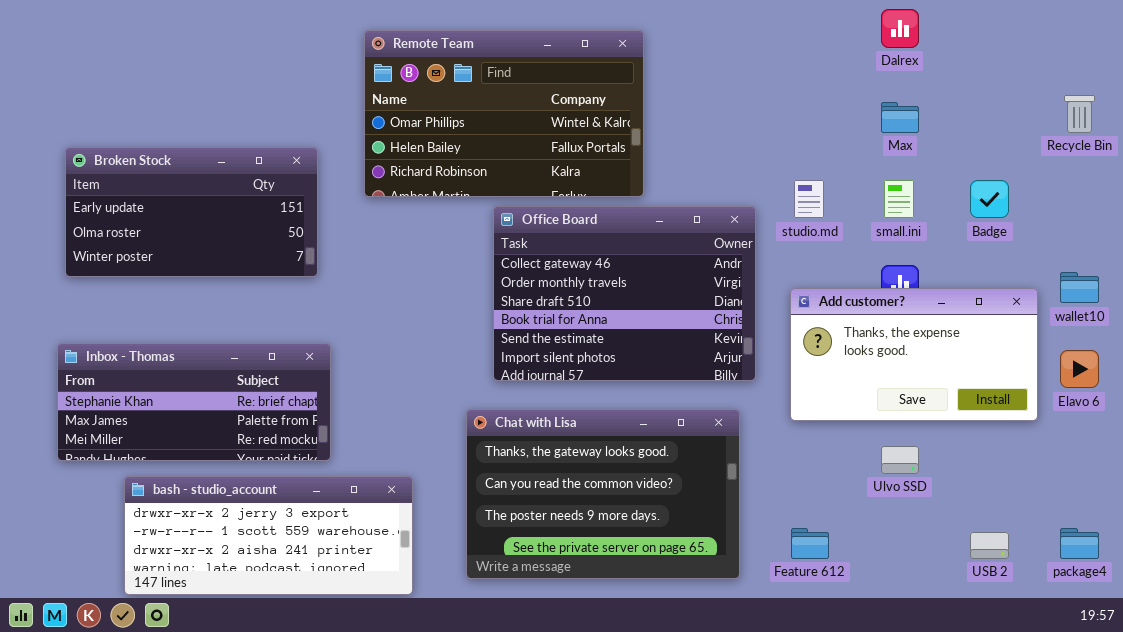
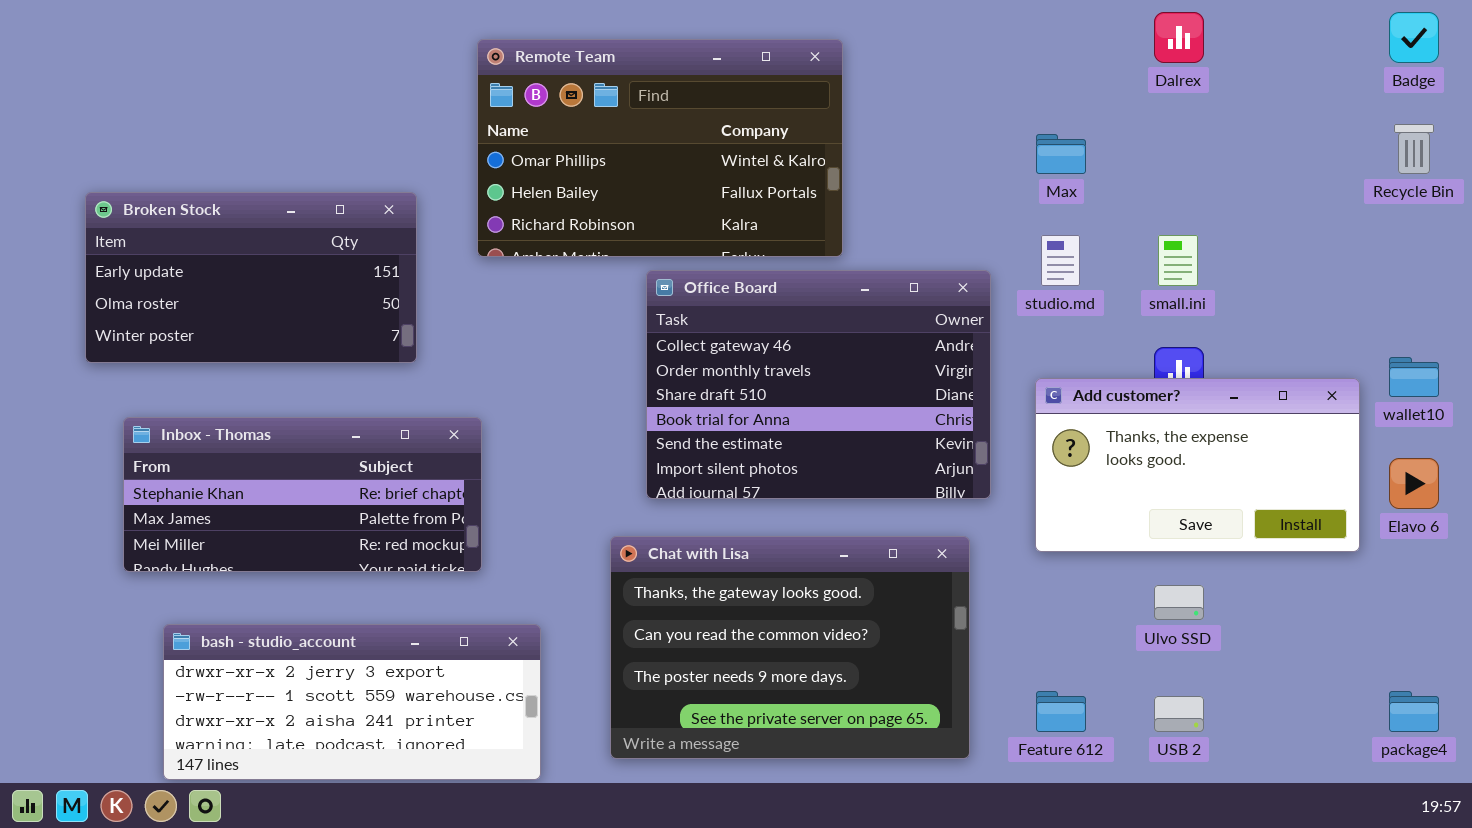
Max: [881,102,919,133] -> [1036,134,1086,174], moved
Badge: [970,180,1009,218] -> [1389,12,1439,63], moved
Inbox - Thomas: [57,343,331,461] -> [123,417,482,572], moved
USB 2: [970,532,1009,559] -> [1154,696,1204,732], moved

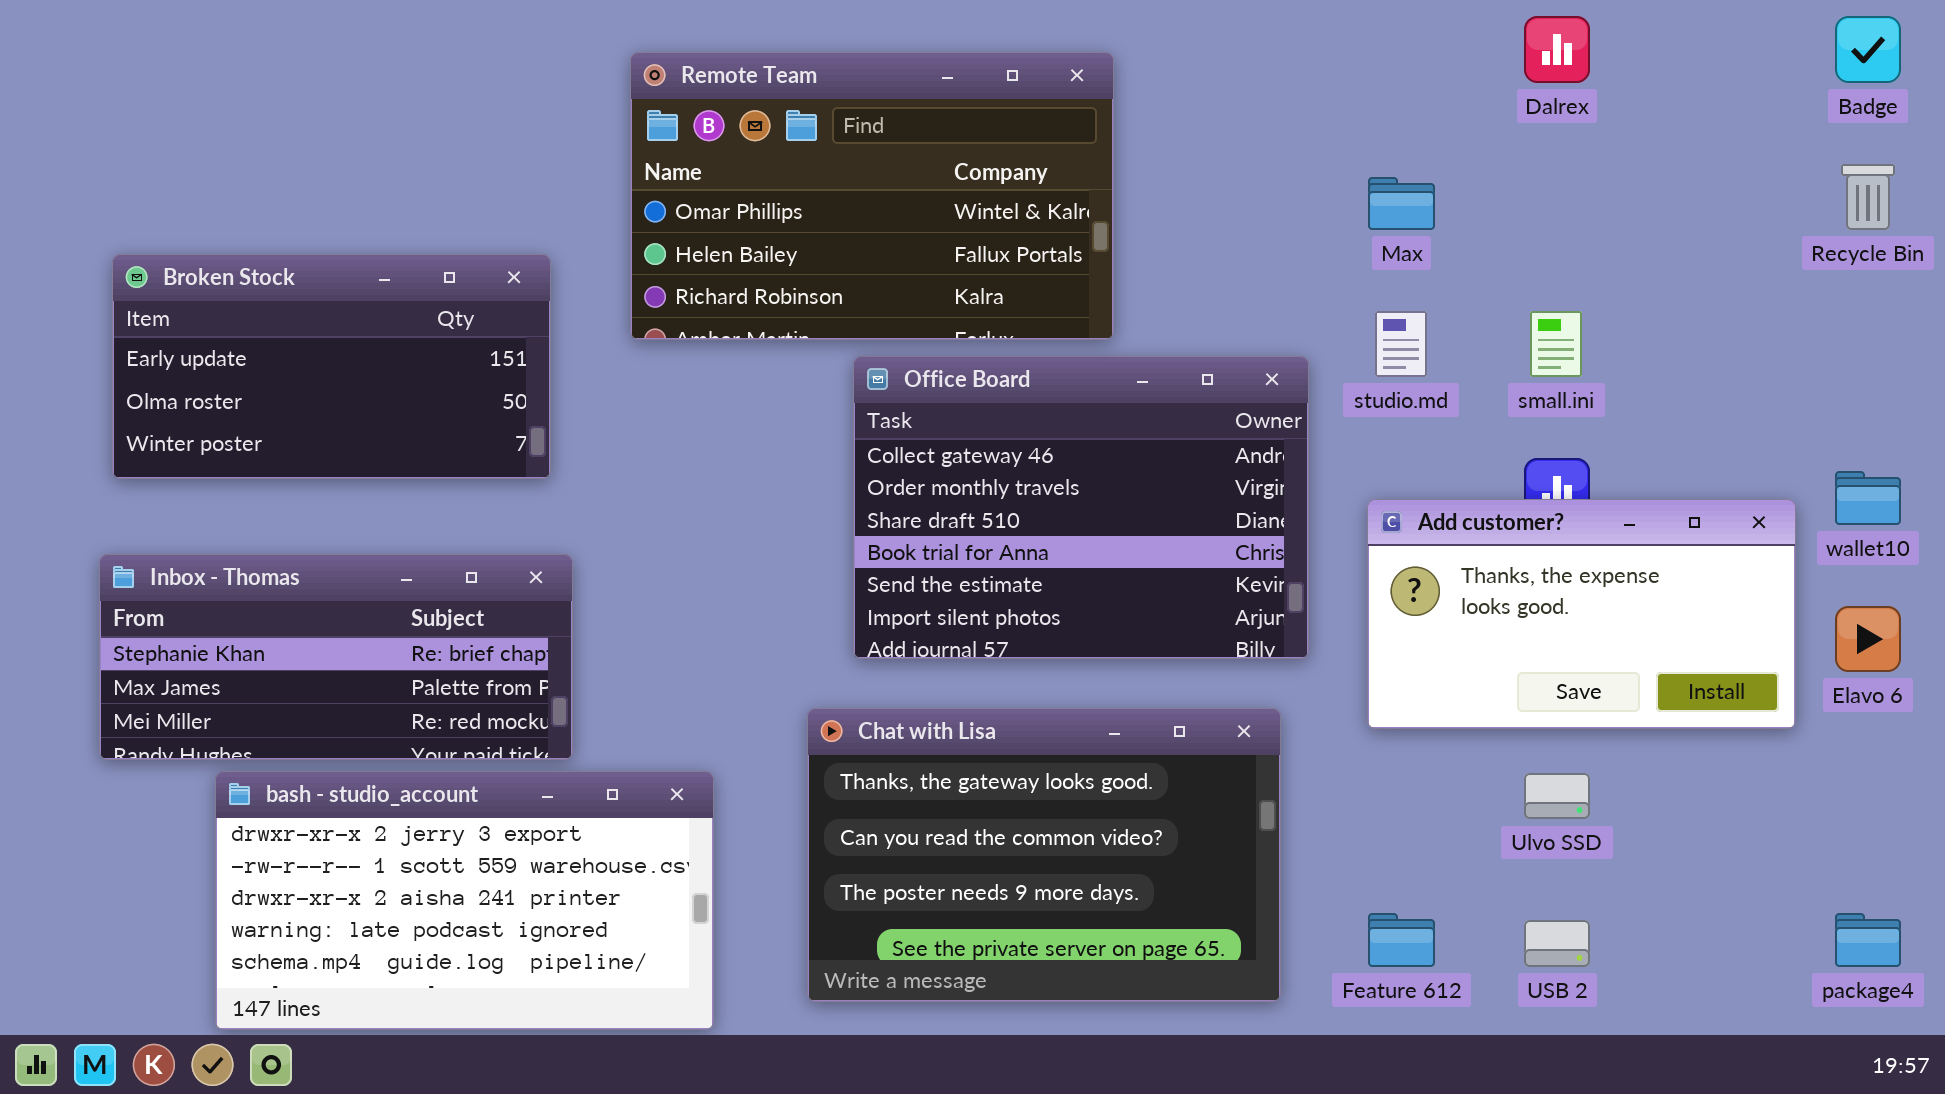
Inbox - Thomas: [123,417,482,572] -> [99,554,573,760], moved
bash - studio_account: [163,624,541,780] -> [215,771,714,1030], resized

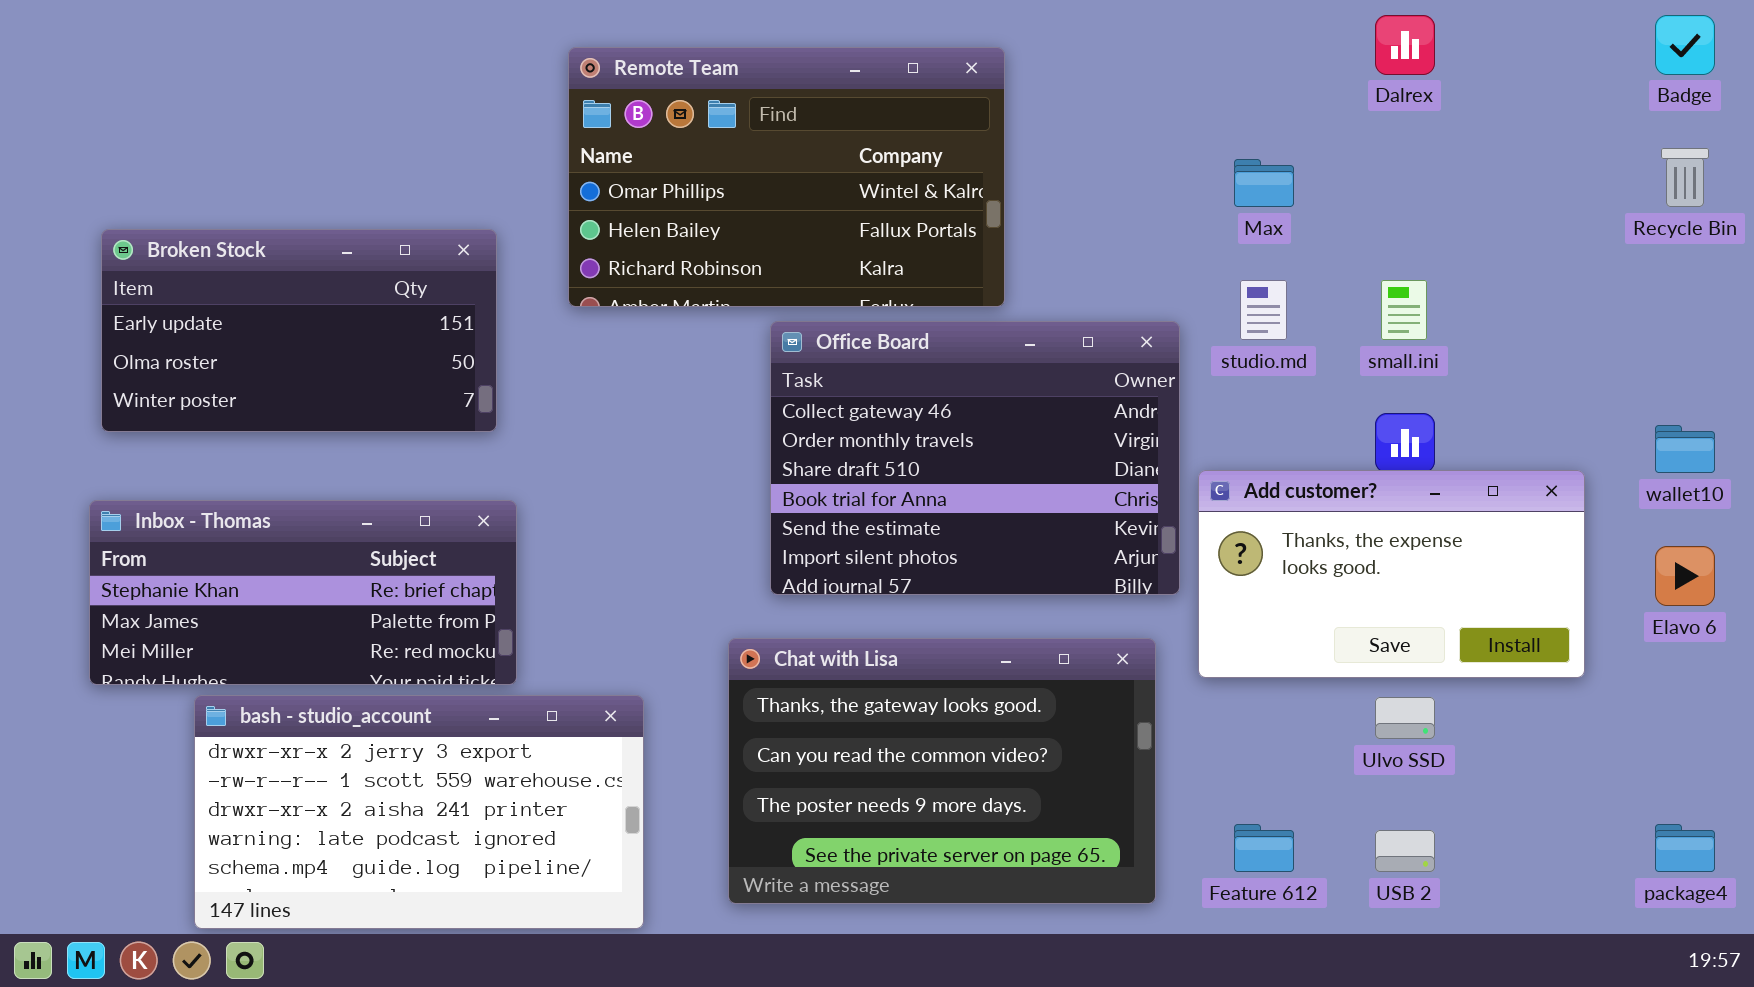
Add customer?: [1367,499,1796,729] -> [1198,470,1585,678], moved

